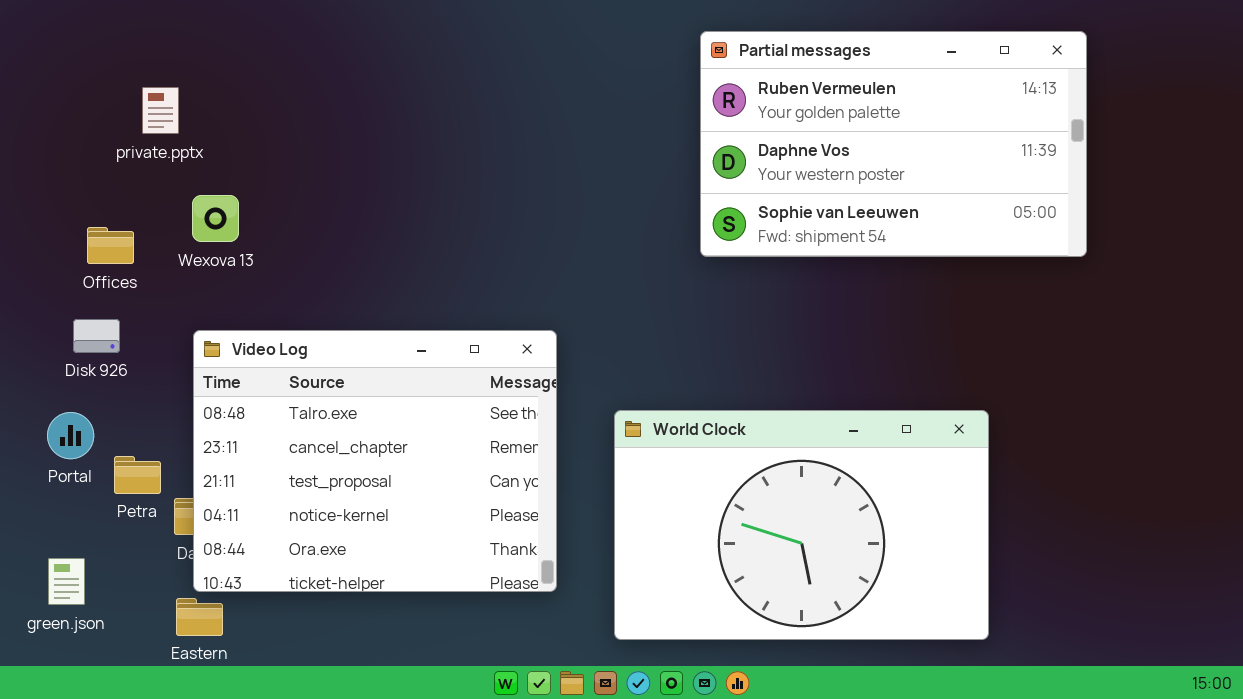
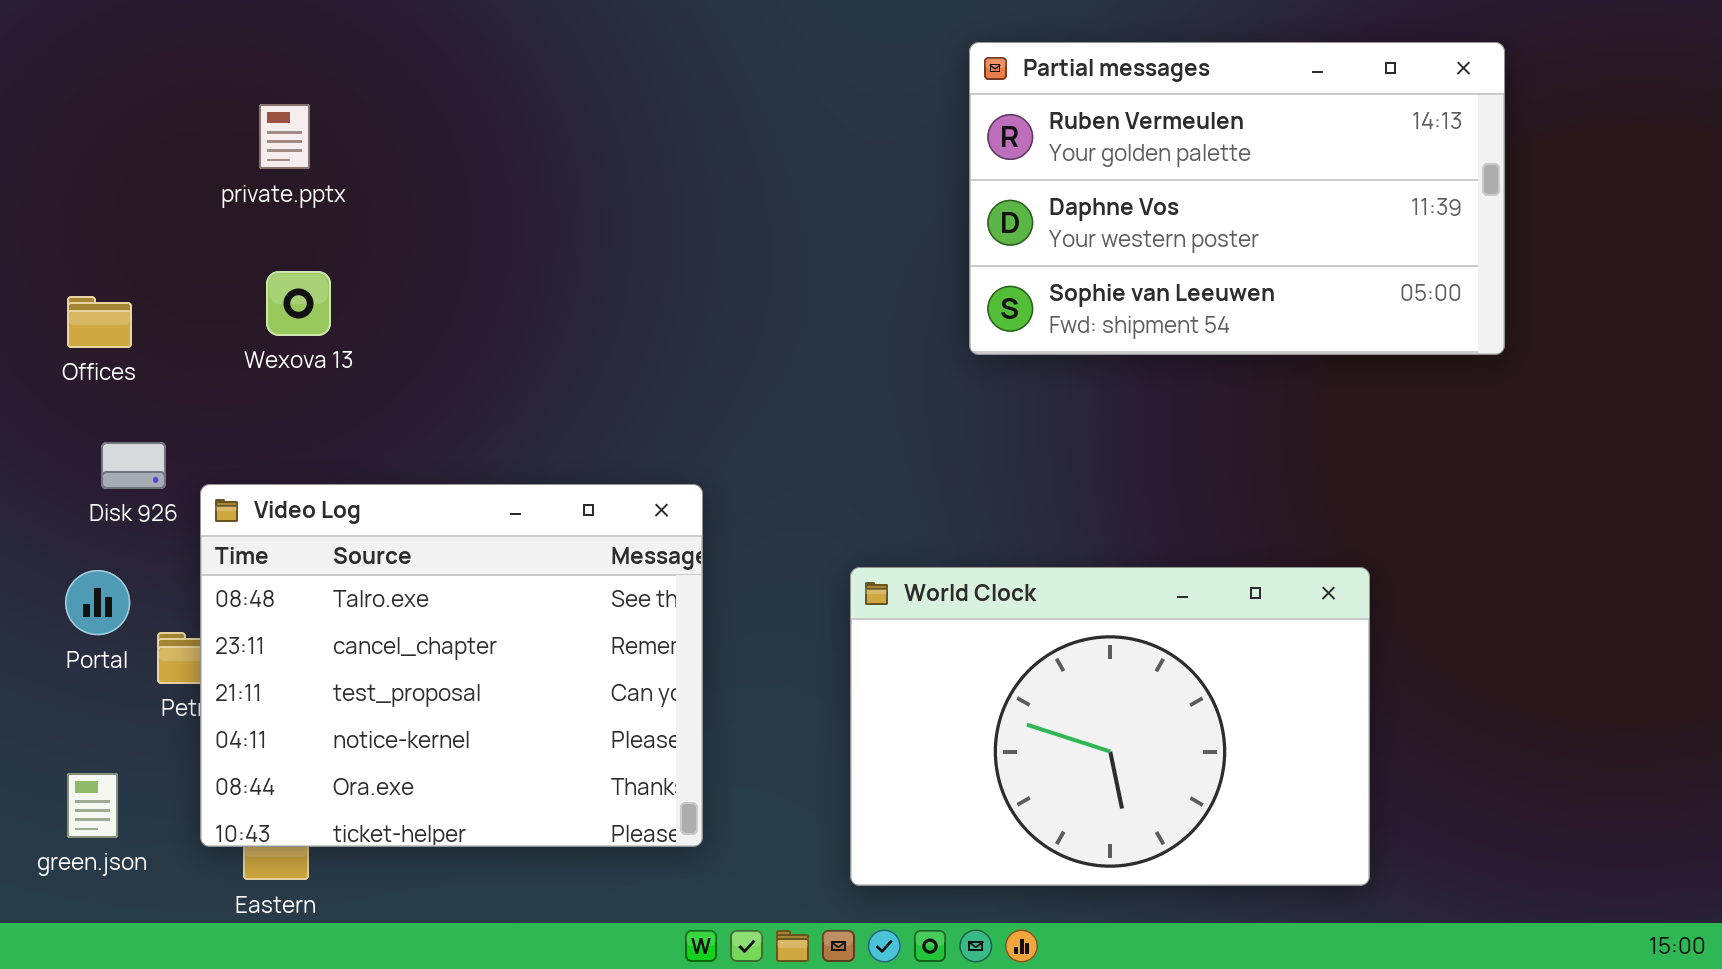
private.pptx: [142,87,179,134] -> [259,104,310,169], moved
Offices: [87,227,134,264] -> [67,296,132,348], moved
Video Log: [193,330,557,592] -> [200,484,703,847], moved

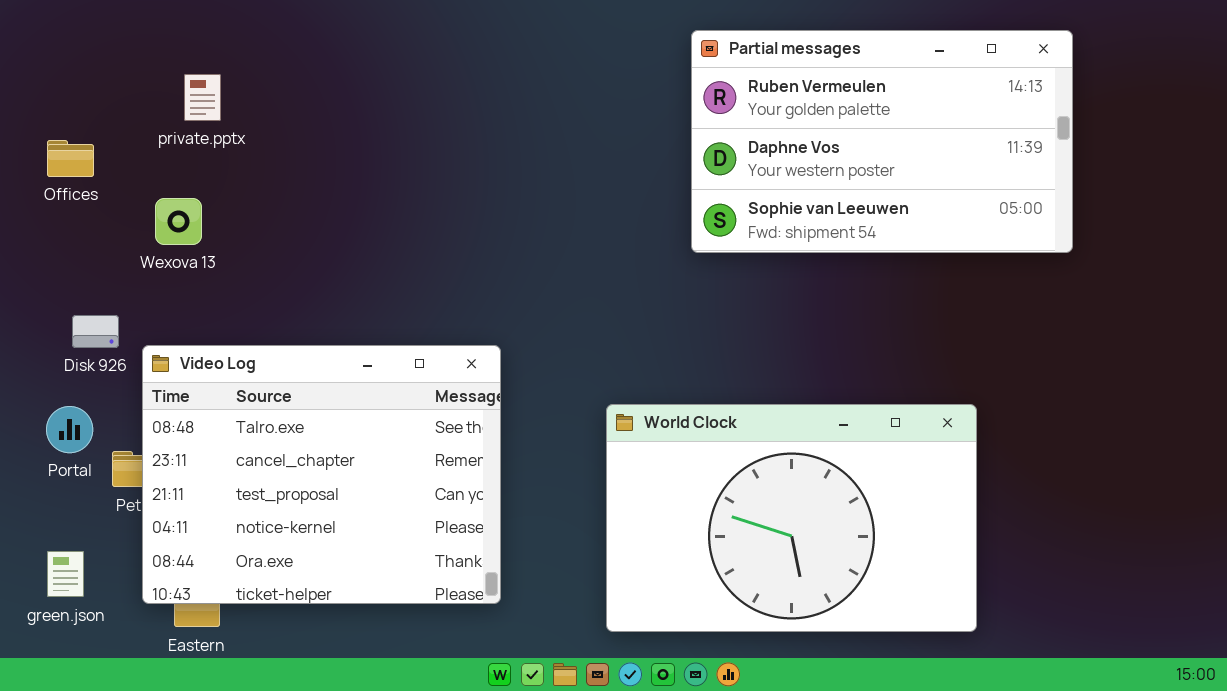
Wexova 13: [266,271,331,336] -> [155,198,202,245], moved
Offices: [67,296,132,348] -> [47,140,94,177], moved

